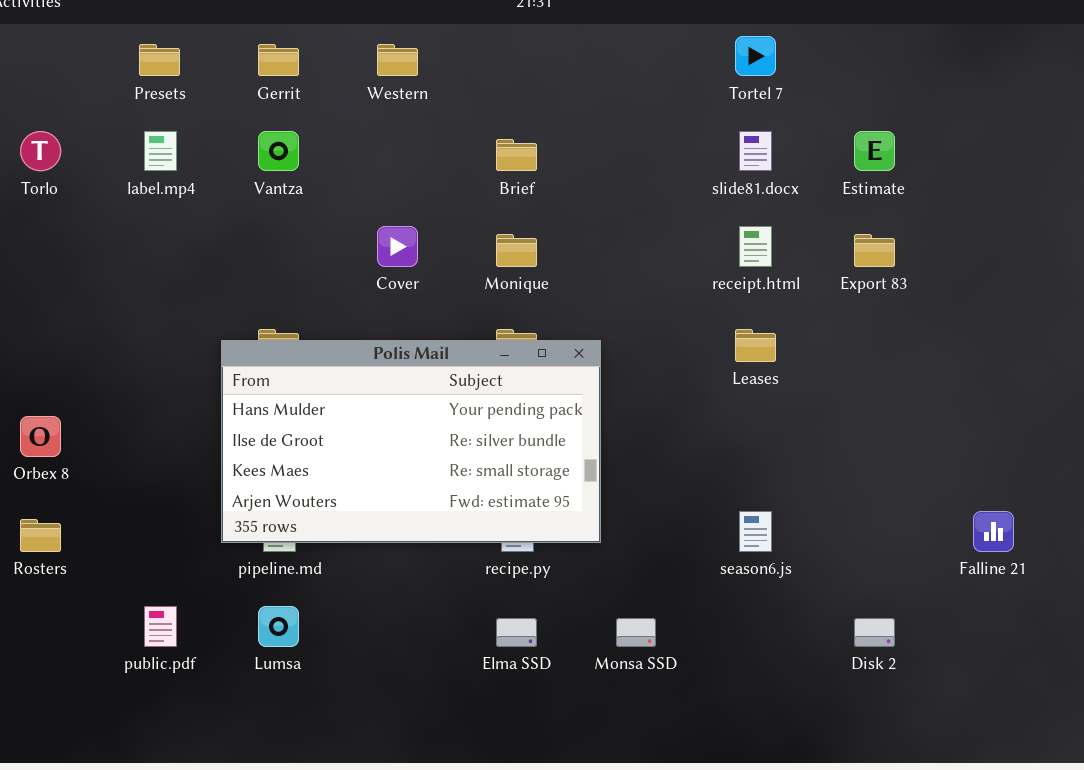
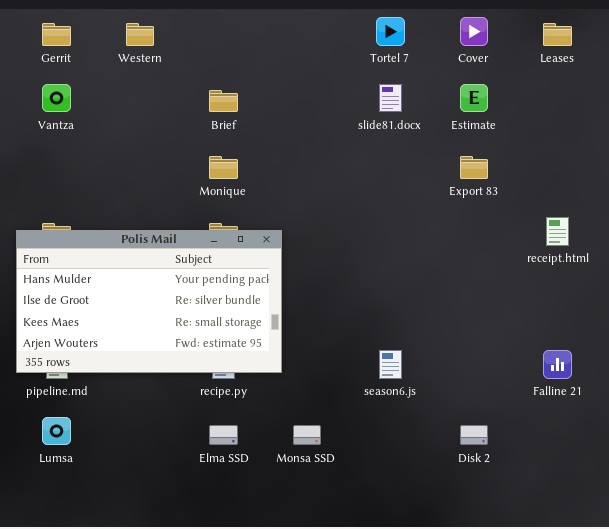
Cover: [377,226,418,267] -> [460,17,488,46], moved
receipt.html: [739,226,772,267] -> [546,217,569,246], moved
Leases: [735,329,776,362] -> [543,23,572,46], moved

